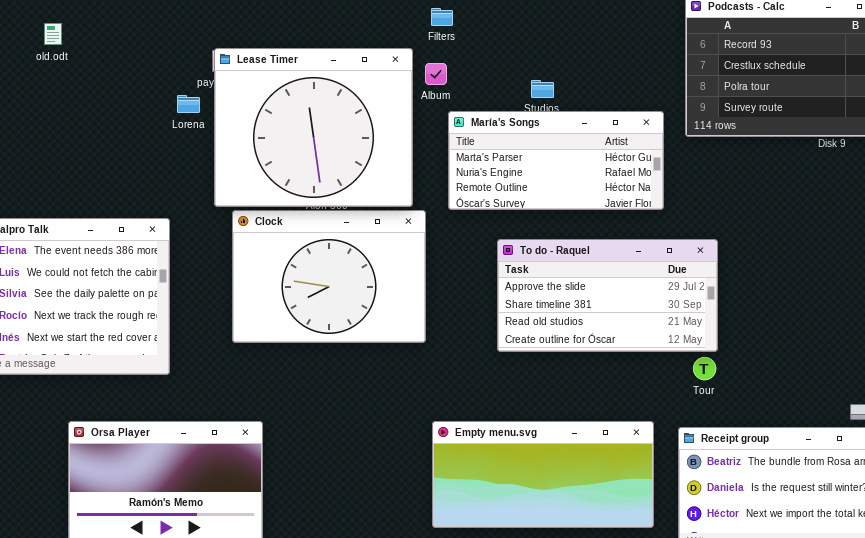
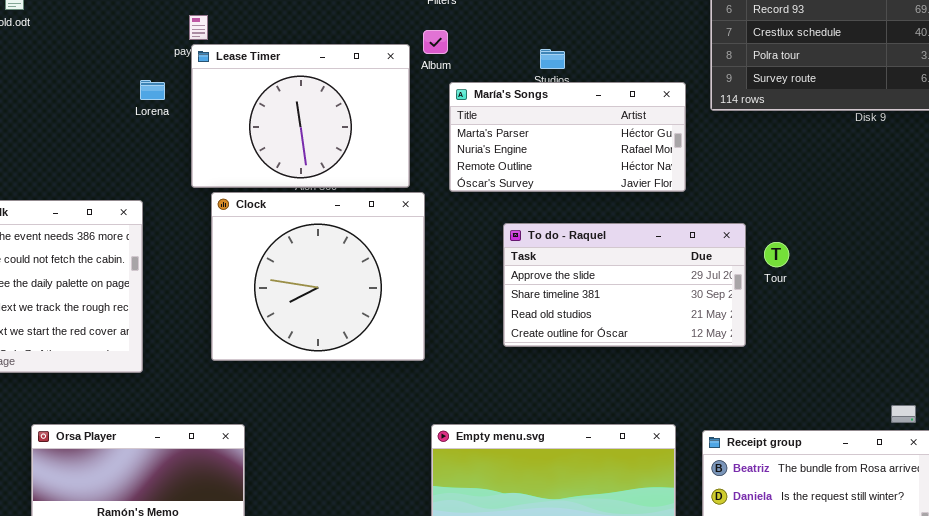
Lease Timer: [214,48,413,207] -> [191,44,410,188], resized
Lorena: [177,95,200,113] -> [140,80,165,100], moved
Clock: [232,210,426,343] -> [211,192,425,361], resized
Tour: [693,357,716,380] -> [764,242,789,267], moved

